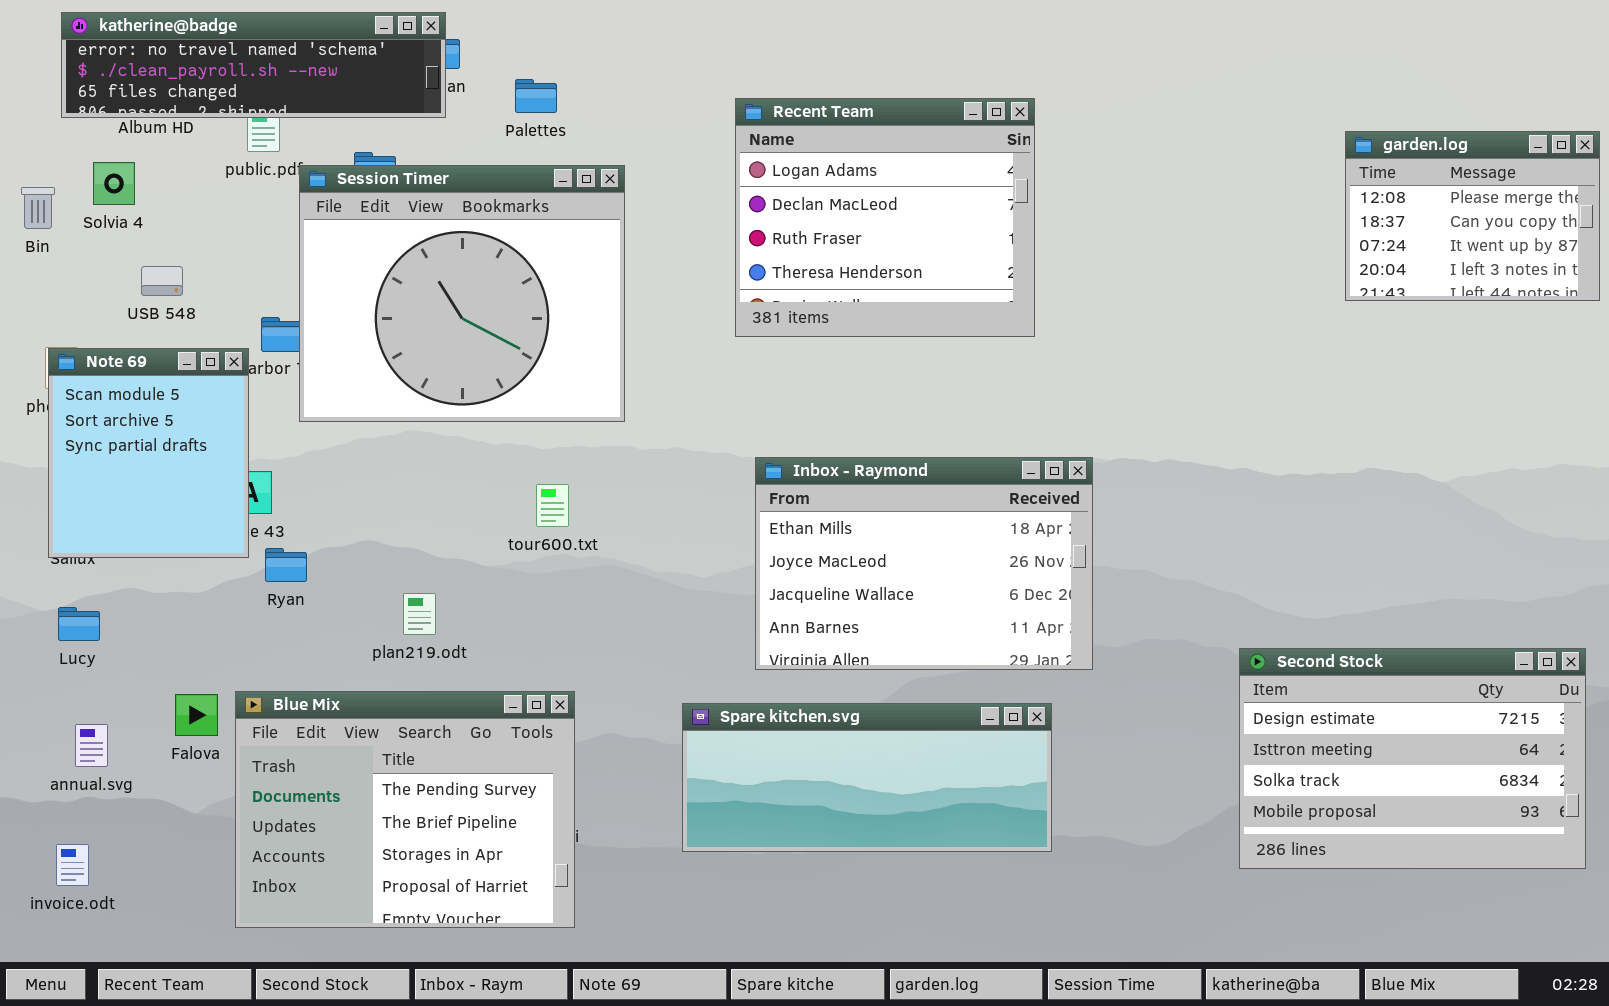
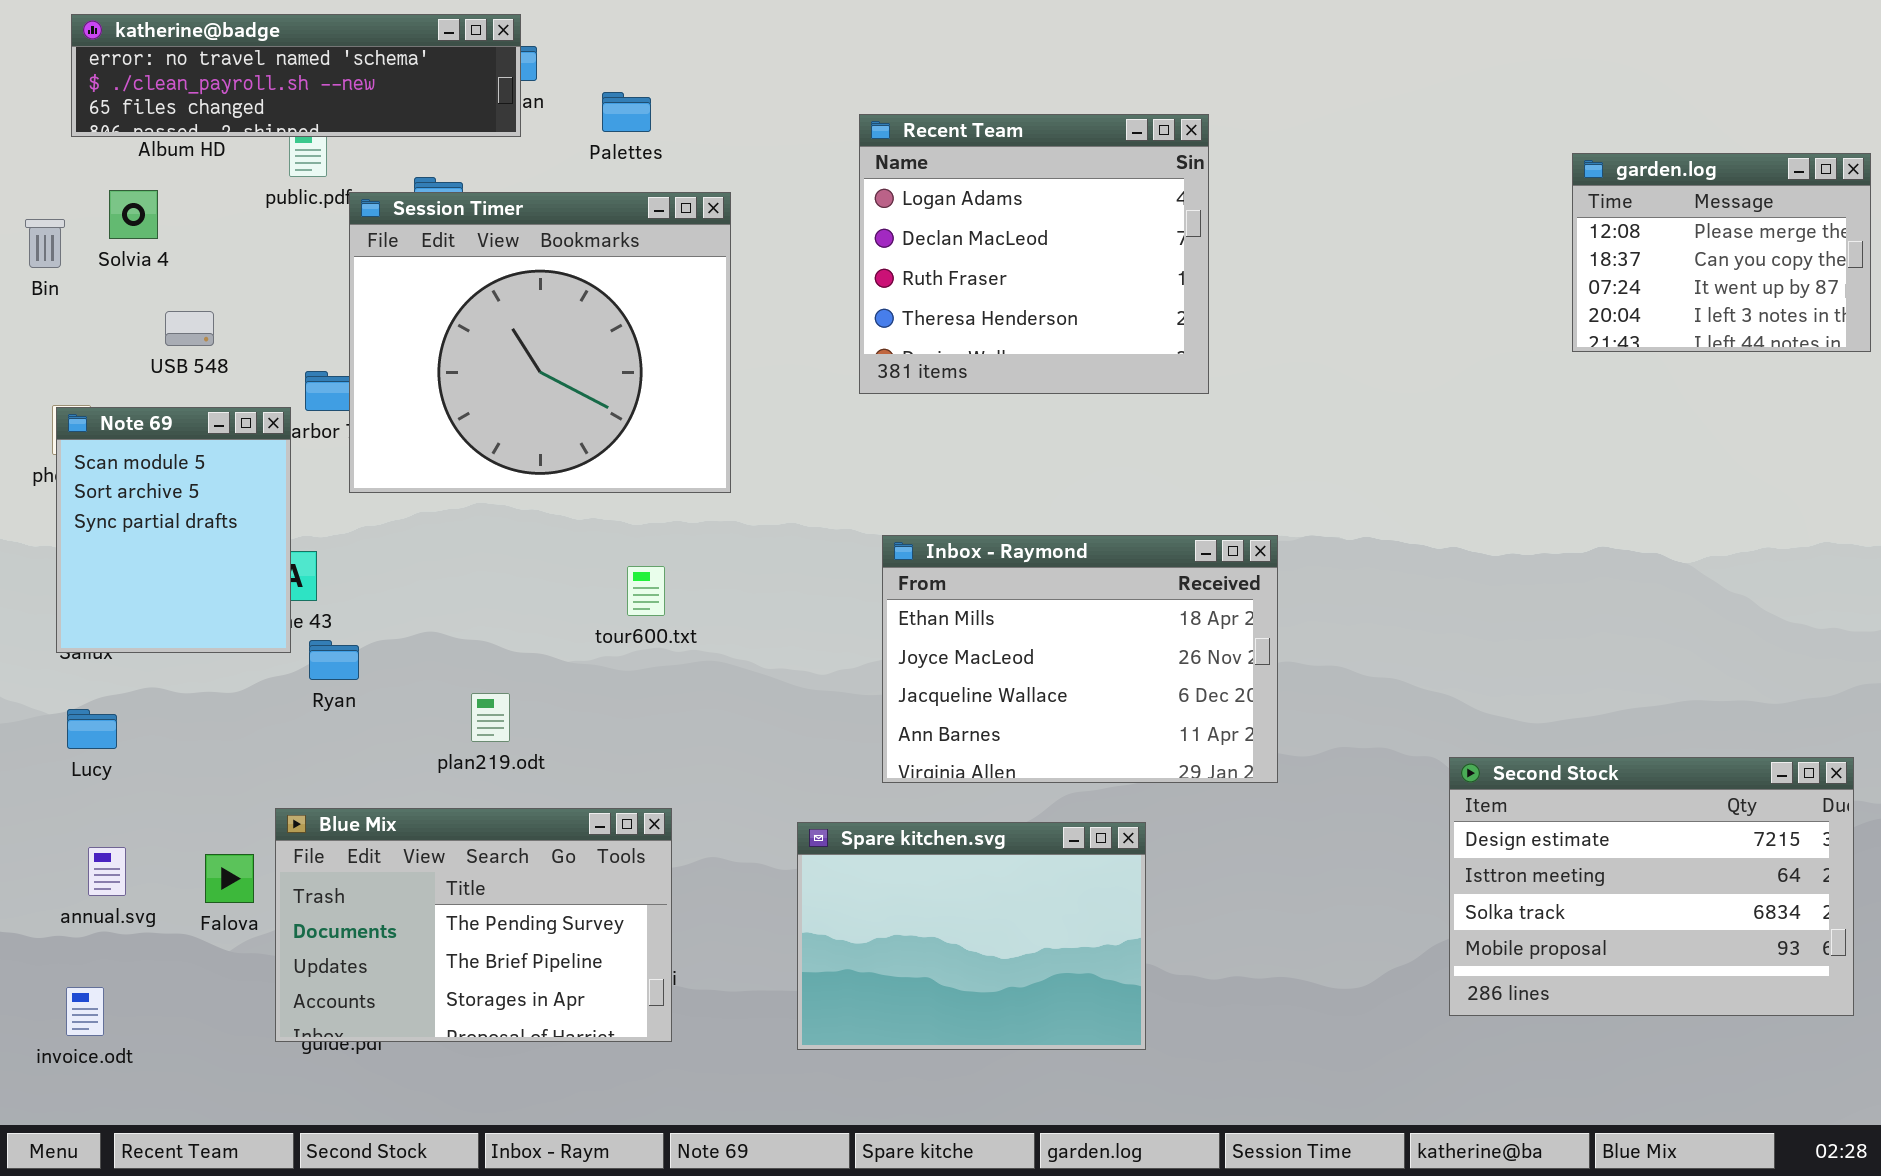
Blue Mix: [235,691,575,928] -> [275,808,672,1042], resized
Falova: [175,694,218,736] -> [205,854,254,903], moved
Spare kitchen.svg: [682,703,1052,852] -> [797,822,1146,1050], resized

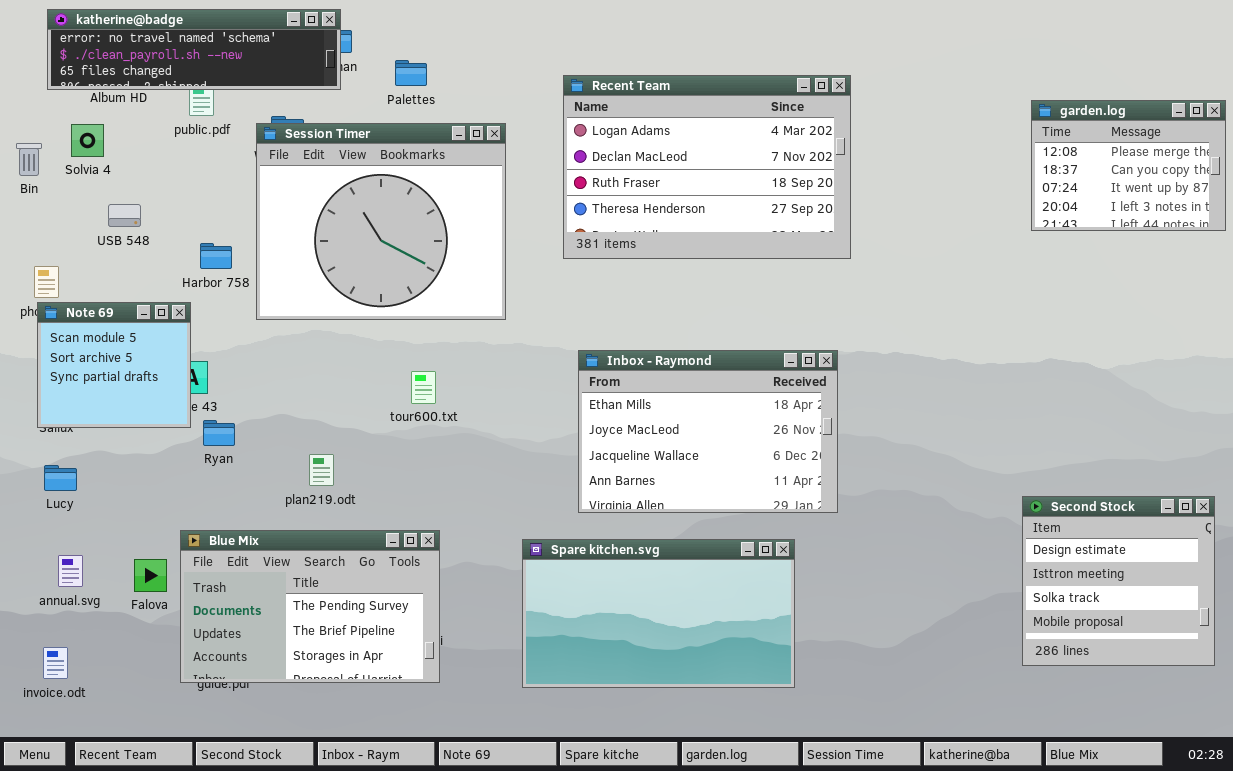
Recent Team: [859,114,1209,394] -> [563,75,851,259], resized
Session Timer: [349,192,731,493] -> [256,123,506,320], moved
Note 69: [56,407,291,653] -> [37,302,191,428], resized
Second Stock: [1449,757,1854,1016] -> [1022,496,1215,666], resized
Spare kitchen.svg: [797,822,1146,1050] -> [522,539,795,688], resized

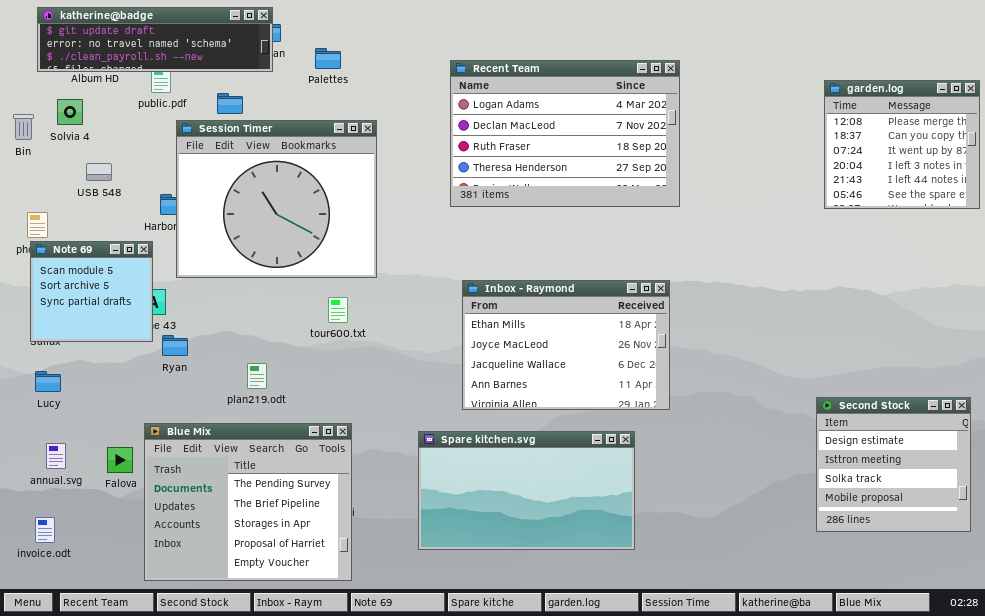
katherine@badge: [47,9,341,90] -> [37,7,273,72], scrolled up 1 row
garden.log: [1031,100,1226,231] -> [824,80,980,209], resized
Session Timer: [256,123,506,320] -> [176,120,377,278], moved
Blue Mix: [180,530,440,683] -> [144,423,352,581], resized

